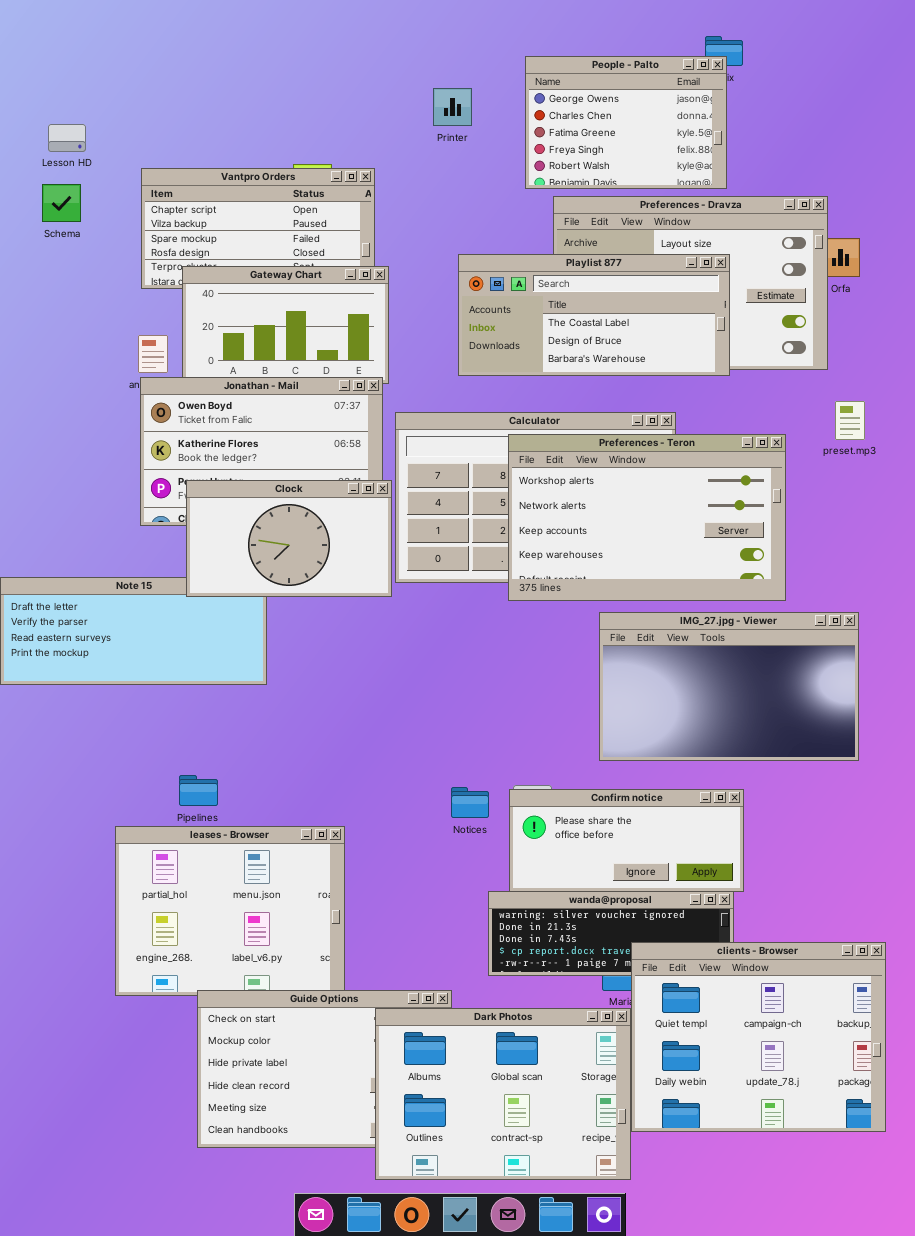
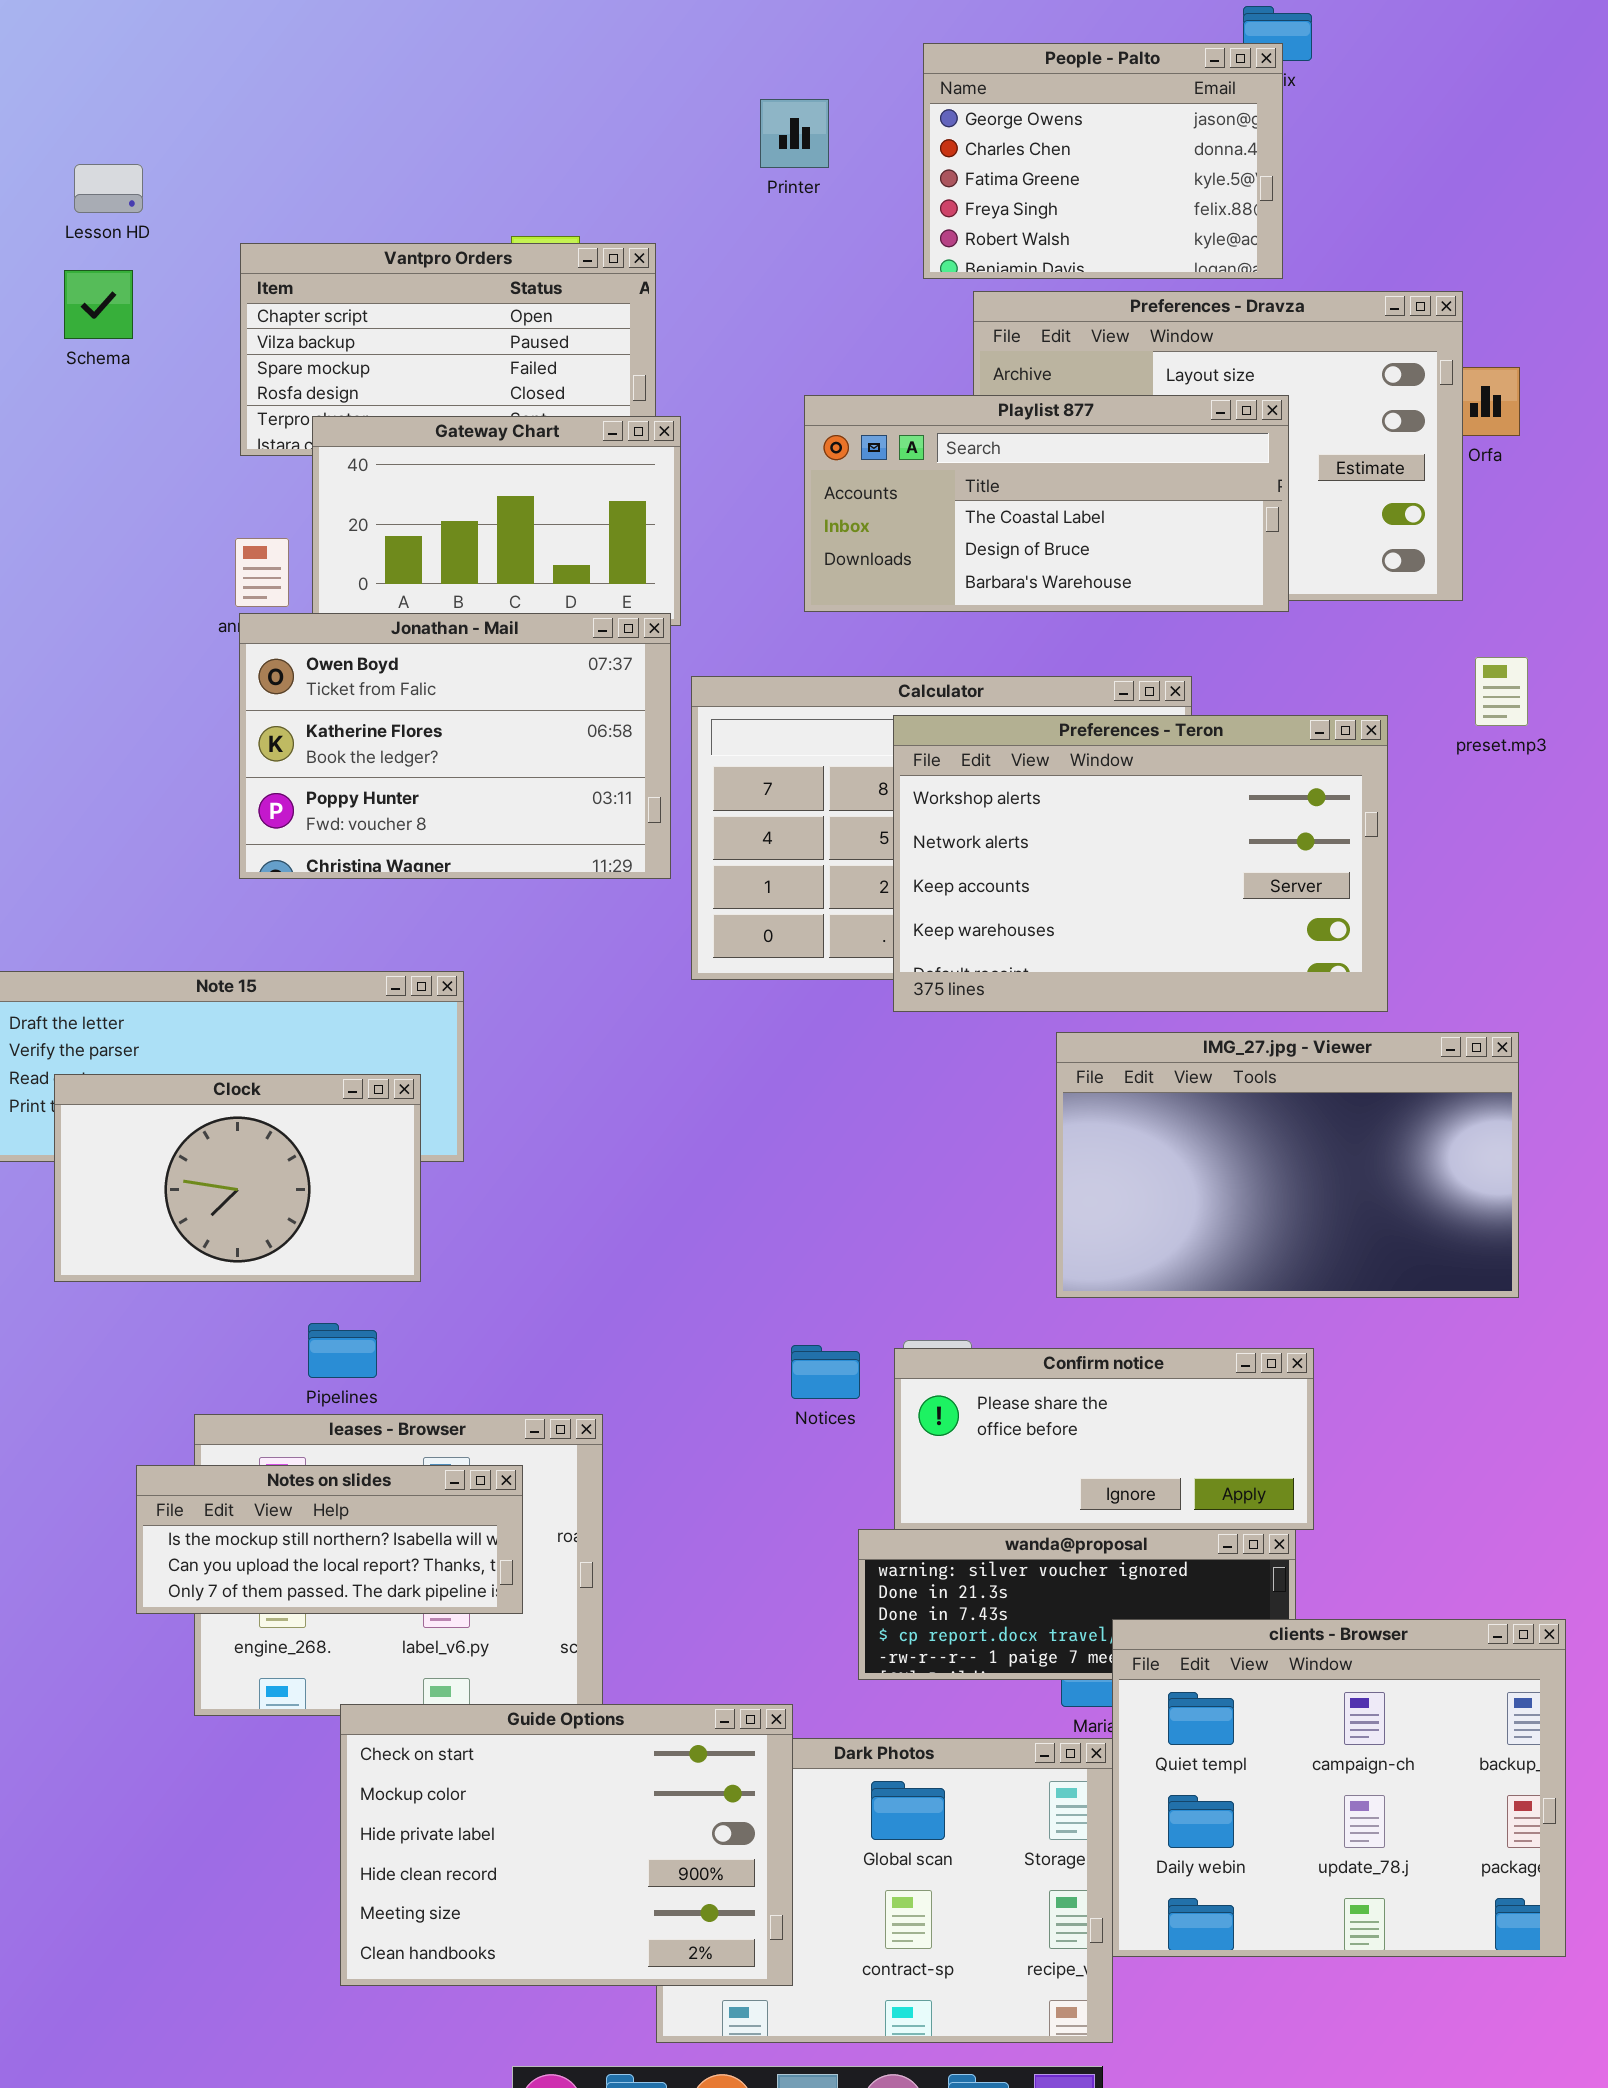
Clock: [186,480,392,597] -> [54,1074,421,1282], moved
Notes on slides: none -> [136,1465,523,1614], opened
Guide Options: [197,990,452,1148] -> [340,1704,793,1986], raised

